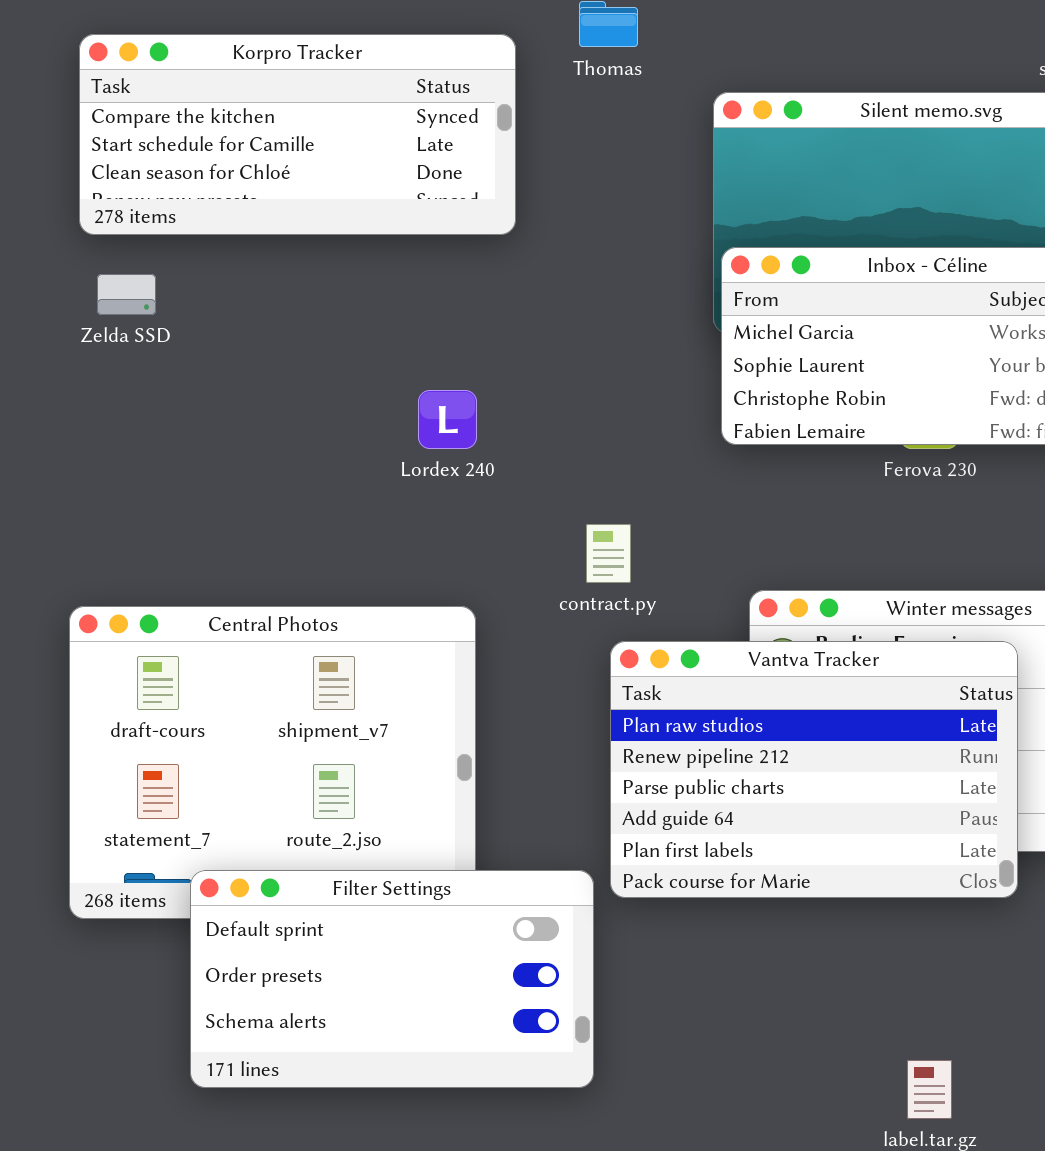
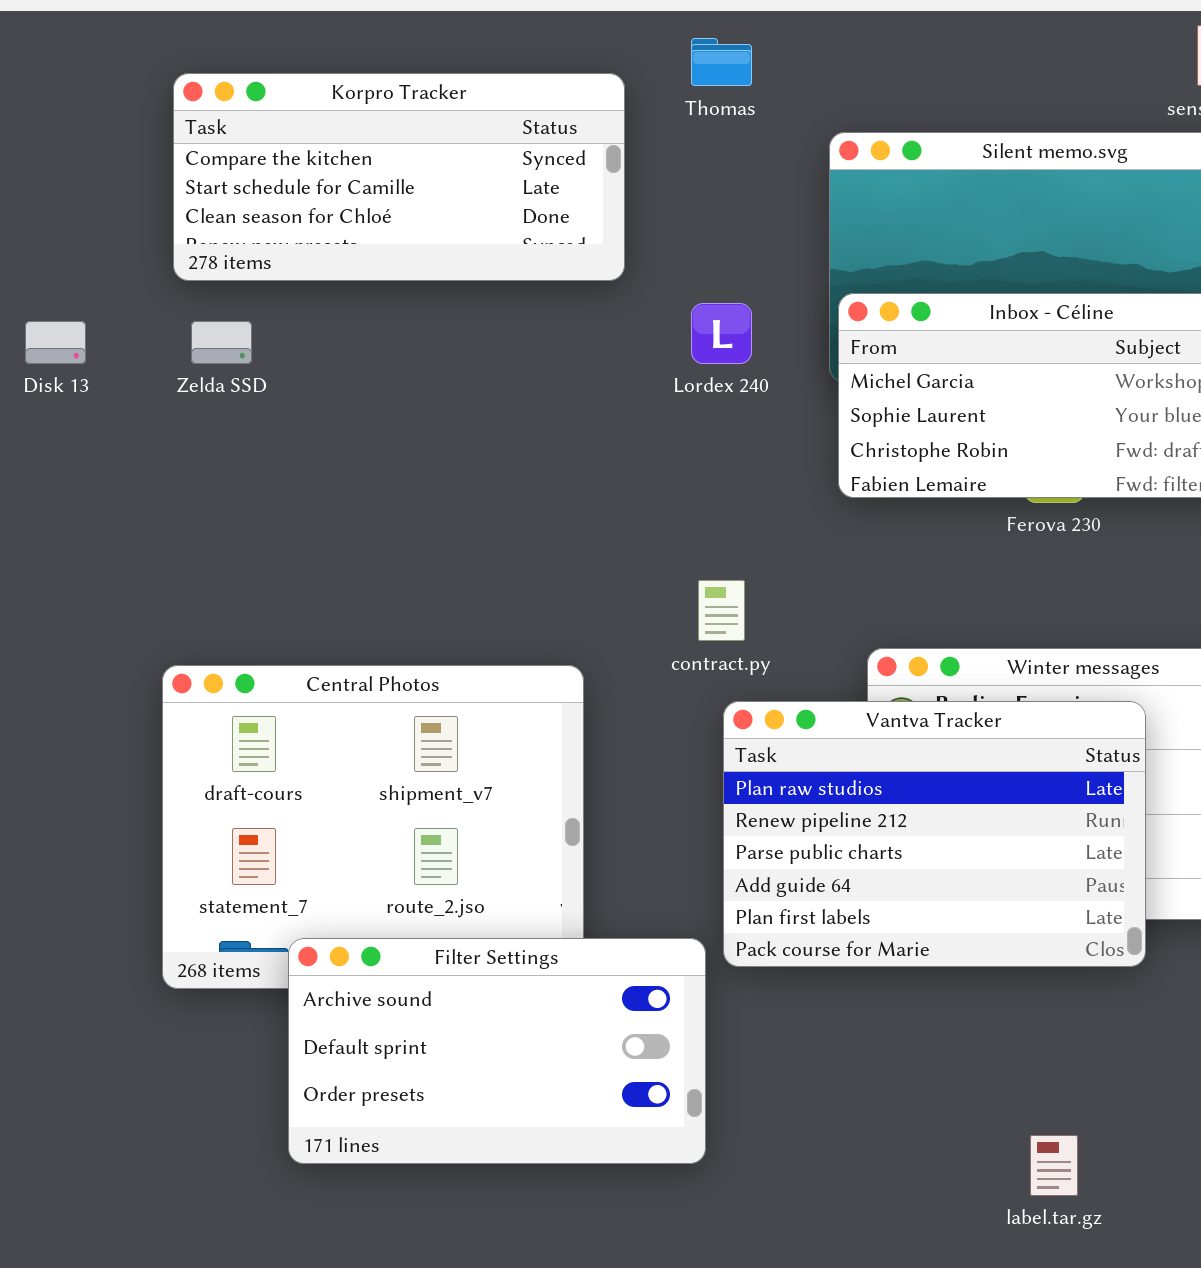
Lordex 240: [418,390,477,449] -> [691,303,752,364], moved
Filter Settings: [190,870,594,1088] -> [288,938,706,1164], scrolled up 1 row

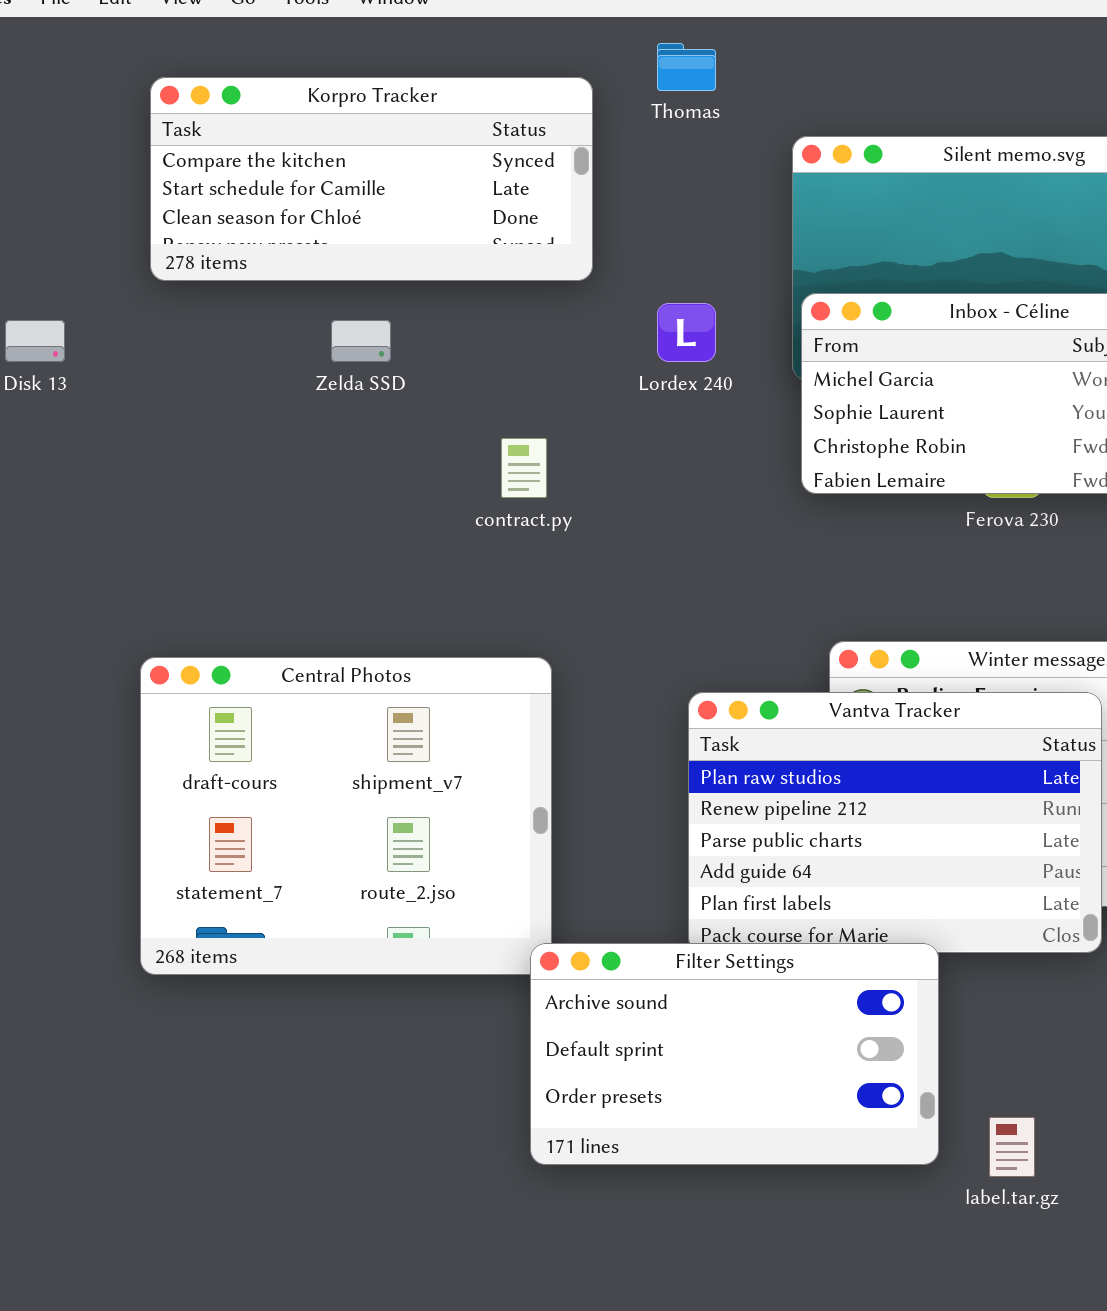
Zelda SSD: [191,321,252,364] -> [331,320,391,362], moved
contract.py: [698,580,745,641] -> [501,438,547,498], moved
Filter Settings: [288,938,706,1164] -> [530,943,939,1165], moved

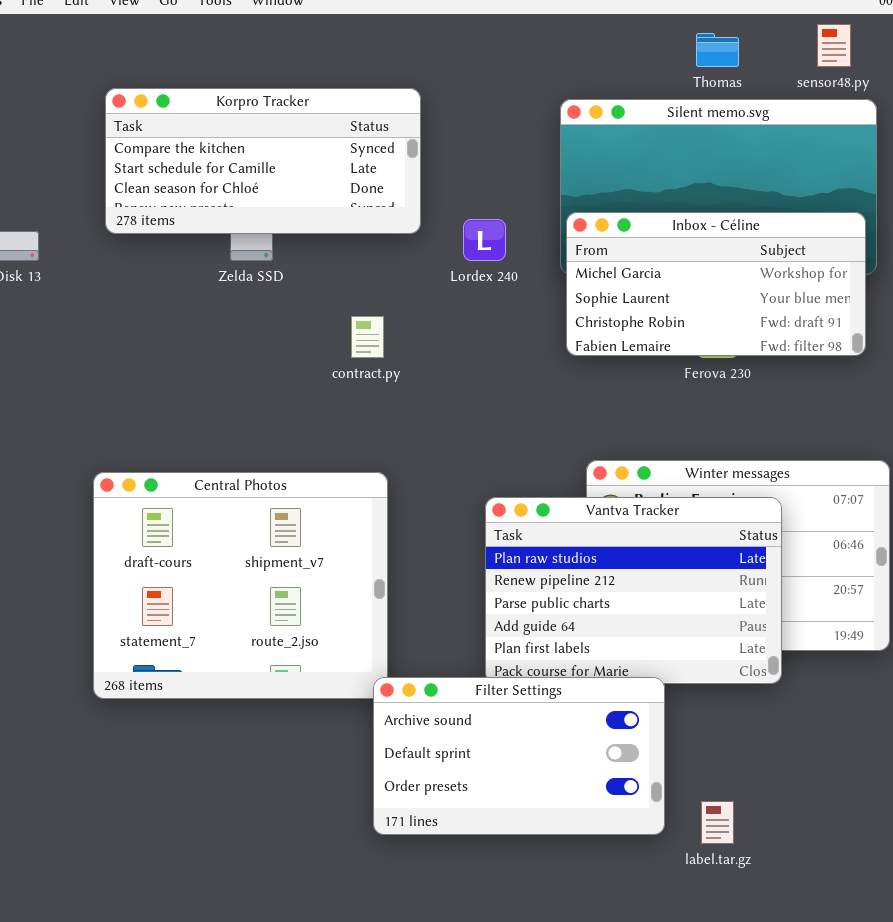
Thomas: [657,43,716,91] -> [696,33,739,67], moved
Korpro Tracker: [150,77,593,281] -> [105,88,421,234], moved

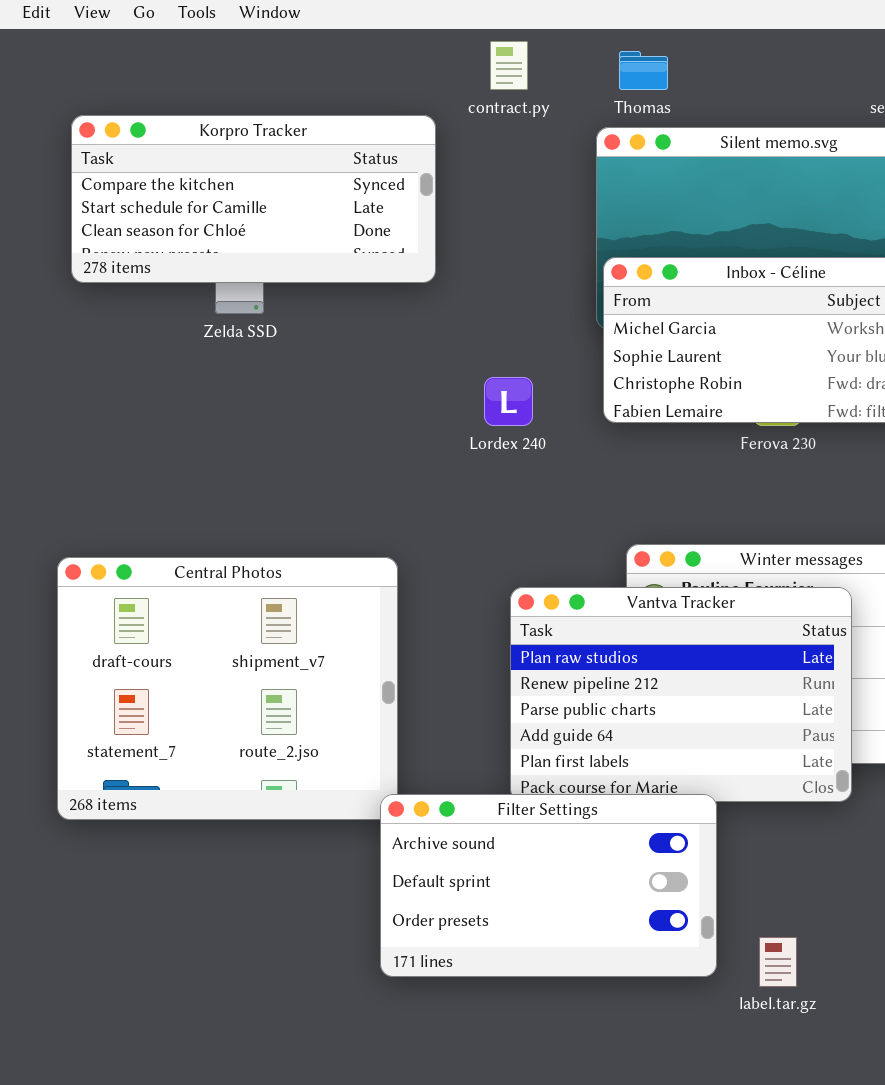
Thomas: [696,33,739,67] -> [619,51,668,90], moved
Lordex 240: [463,219,506,261] -> [484,377,533,426], moved
contract.py: [351,316,384,358] -> [490,41,528,90], moved

